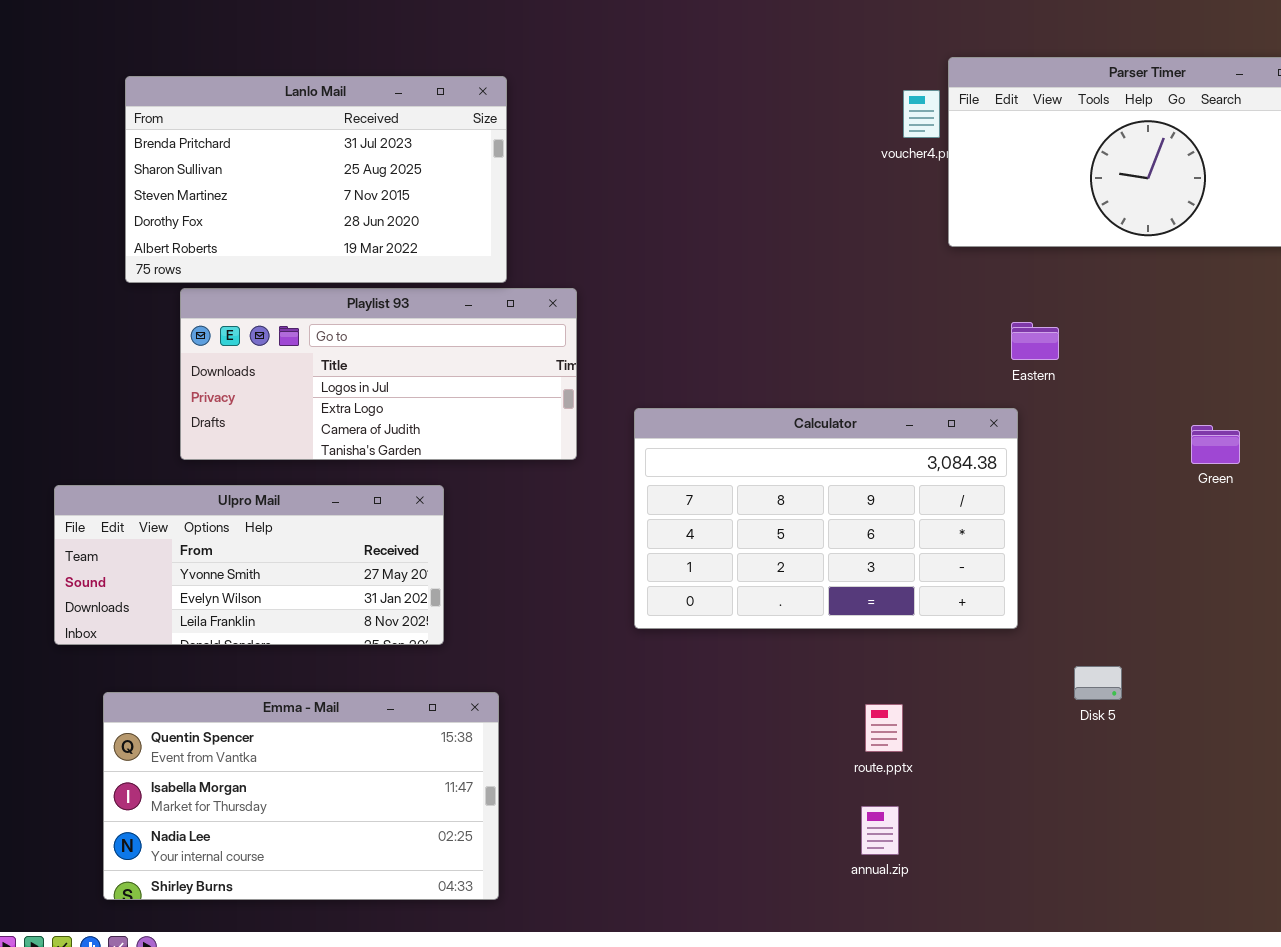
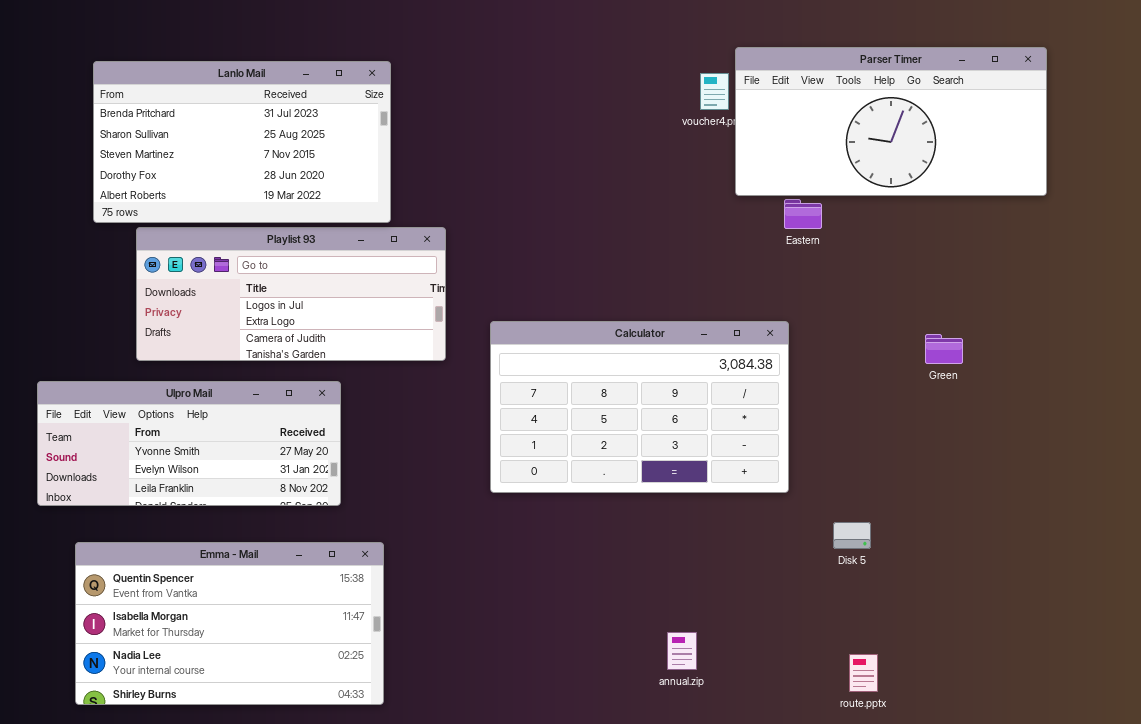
Eastern: [1011,322,1059,360] -> [784,199,822,229], moved
route.pptx: [865,704,903,752] -> [849,654,878,692], moved

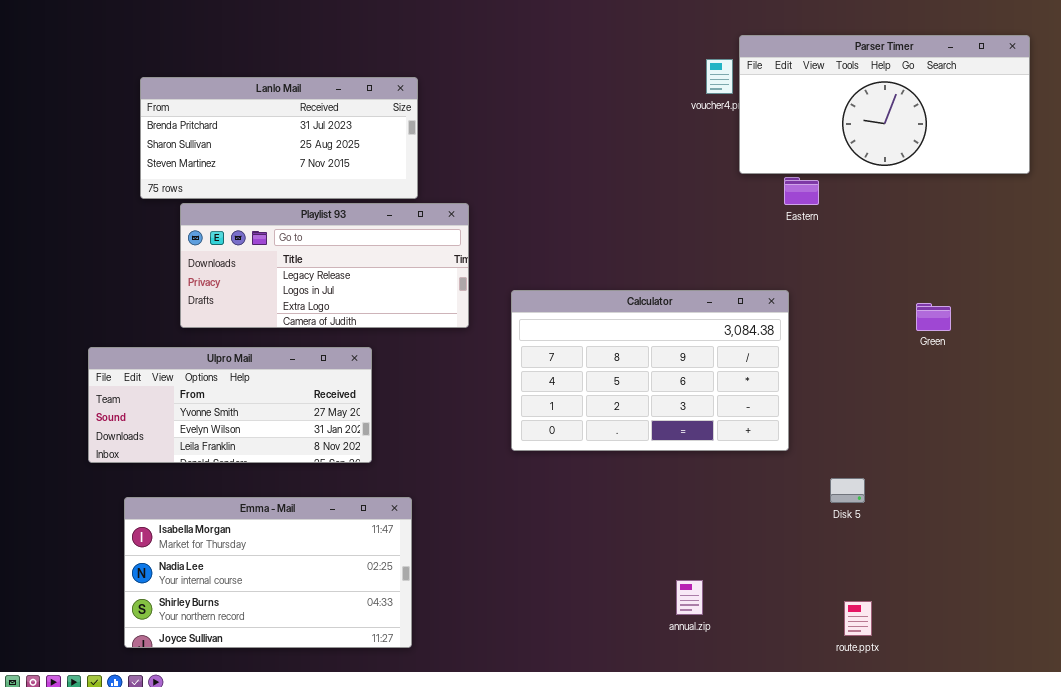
Lanlo Mail: [93,61,391,223] -> [140,77,418,199], resized
Playlist 93: [136,227,446,361] -> [180,203,469,328], scrolled up 1 row
Emma - Mail: [75,542,384,705] -> [124,497,412,648], scrolled down 1 row

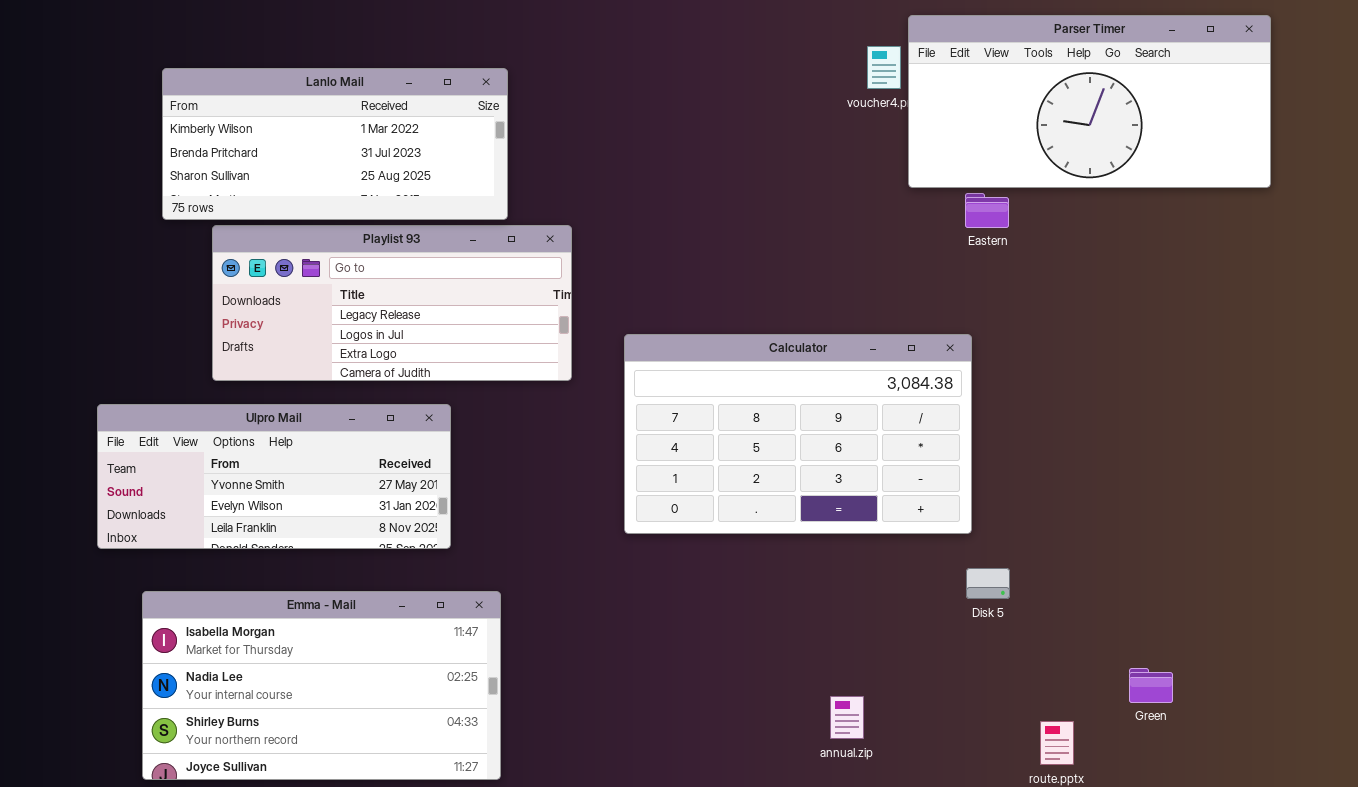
Lanlo Mail: [140,77,418,199] -> [162,68,508,220], scrolled up 1 row
Green: [916,303,951,331] -> [1129,668,1173,703], moved
Disk 5: [830,478,865,503] -> [966,568,1010,599], moved

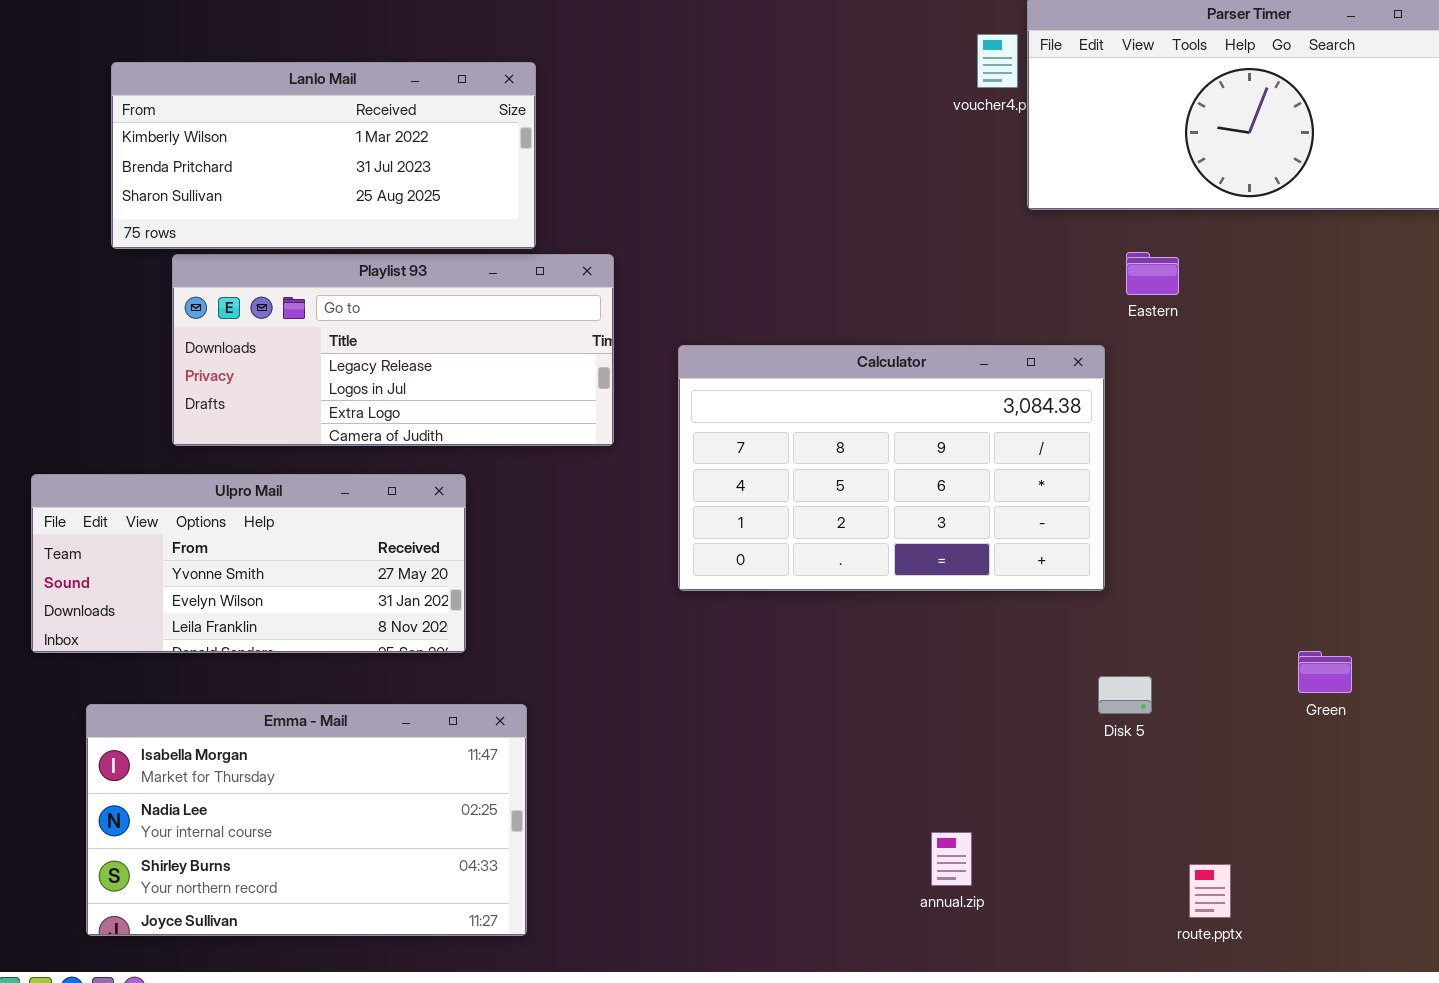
Eastern: [965,193,1009,228] -> [1126,252,1179,295], moved
Calculator: [624,334,972,534] -> [678,345,1105,591], moved
Green: [1129,668,1173,703] -> [1298,651,1352,693], moved

